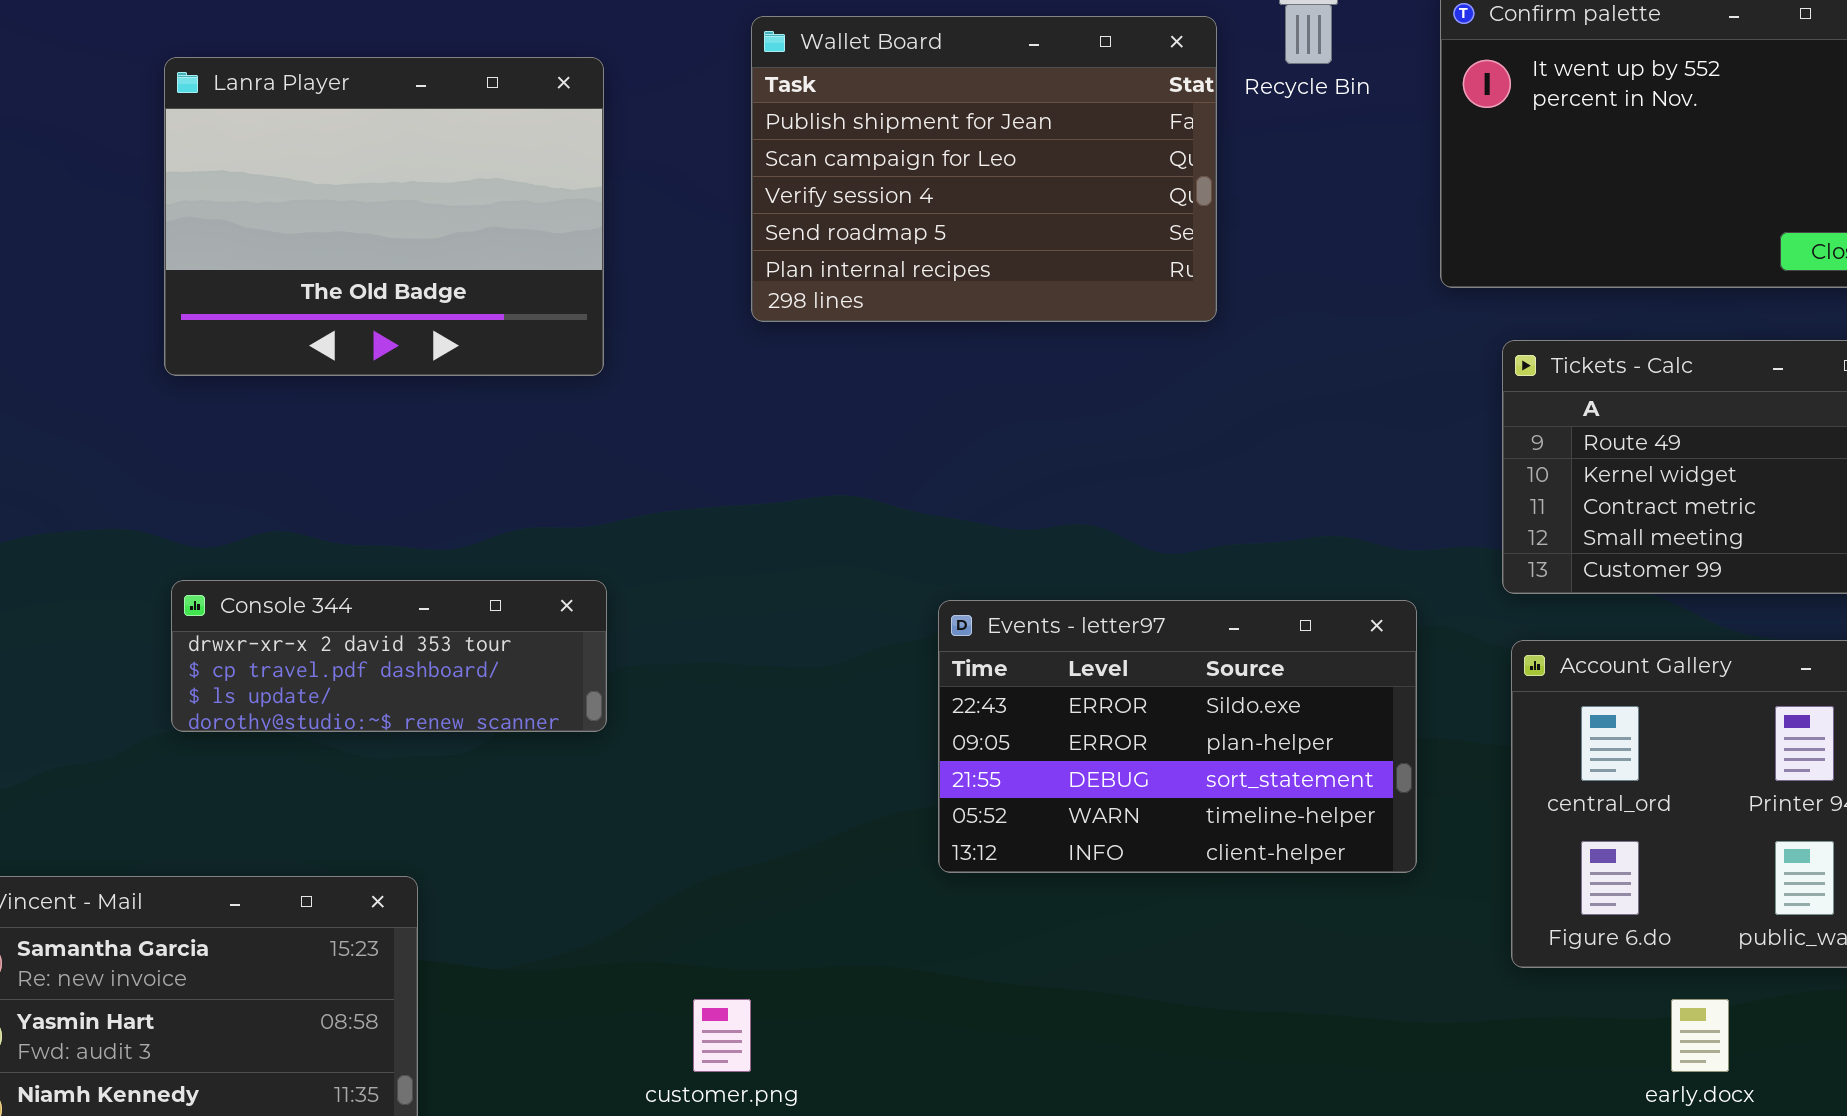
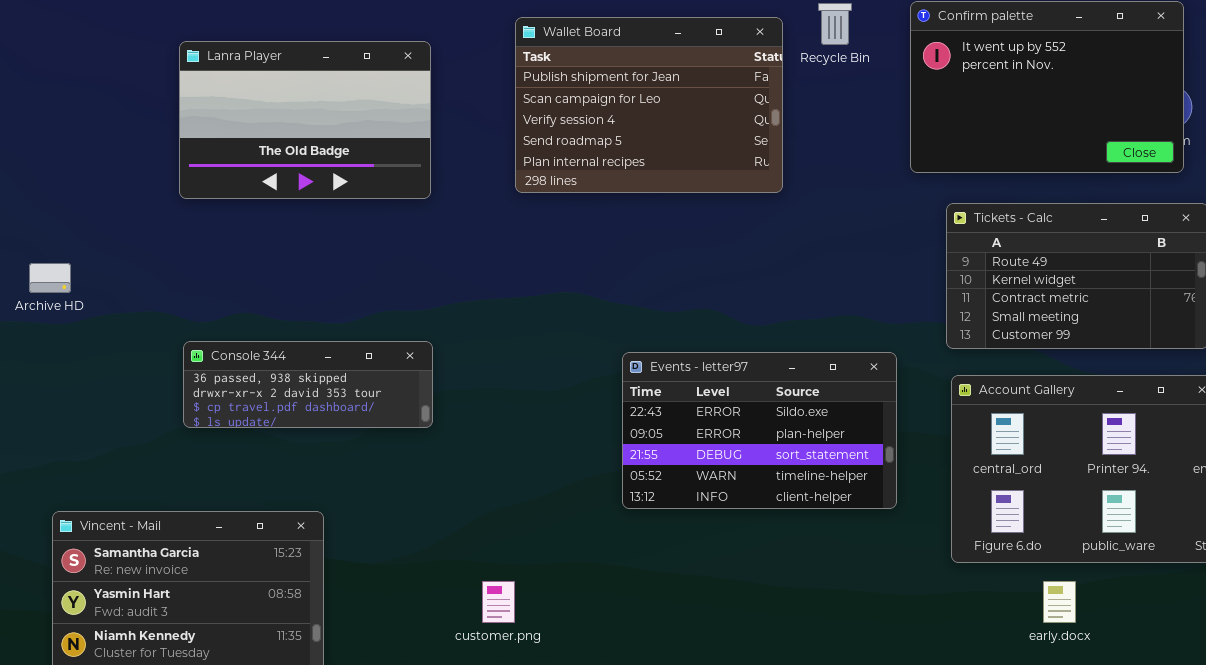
Lanra Player: [164,57,604,376] -> [179,41,431,199], resized
Console 344: [171,580,607,732] -> [183,341,433,428], scrolled up 1 row

